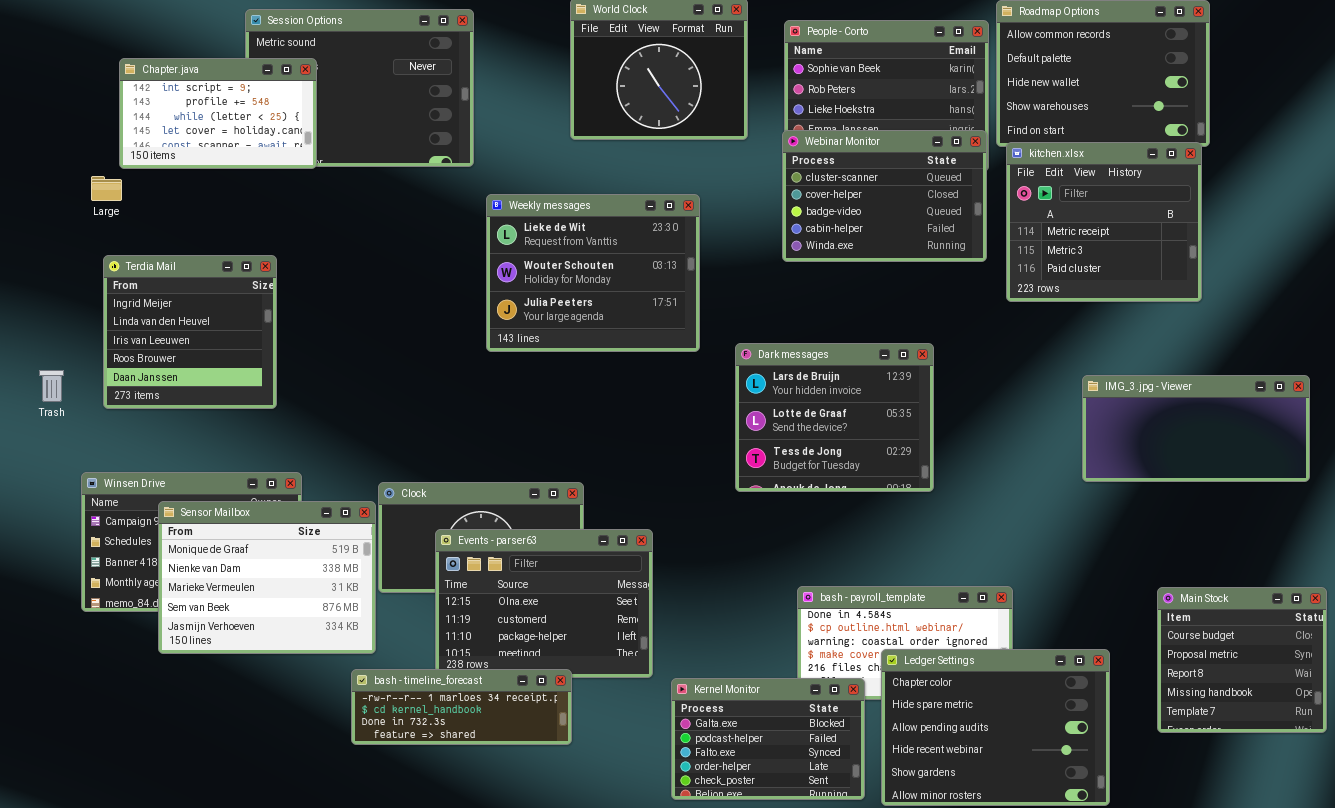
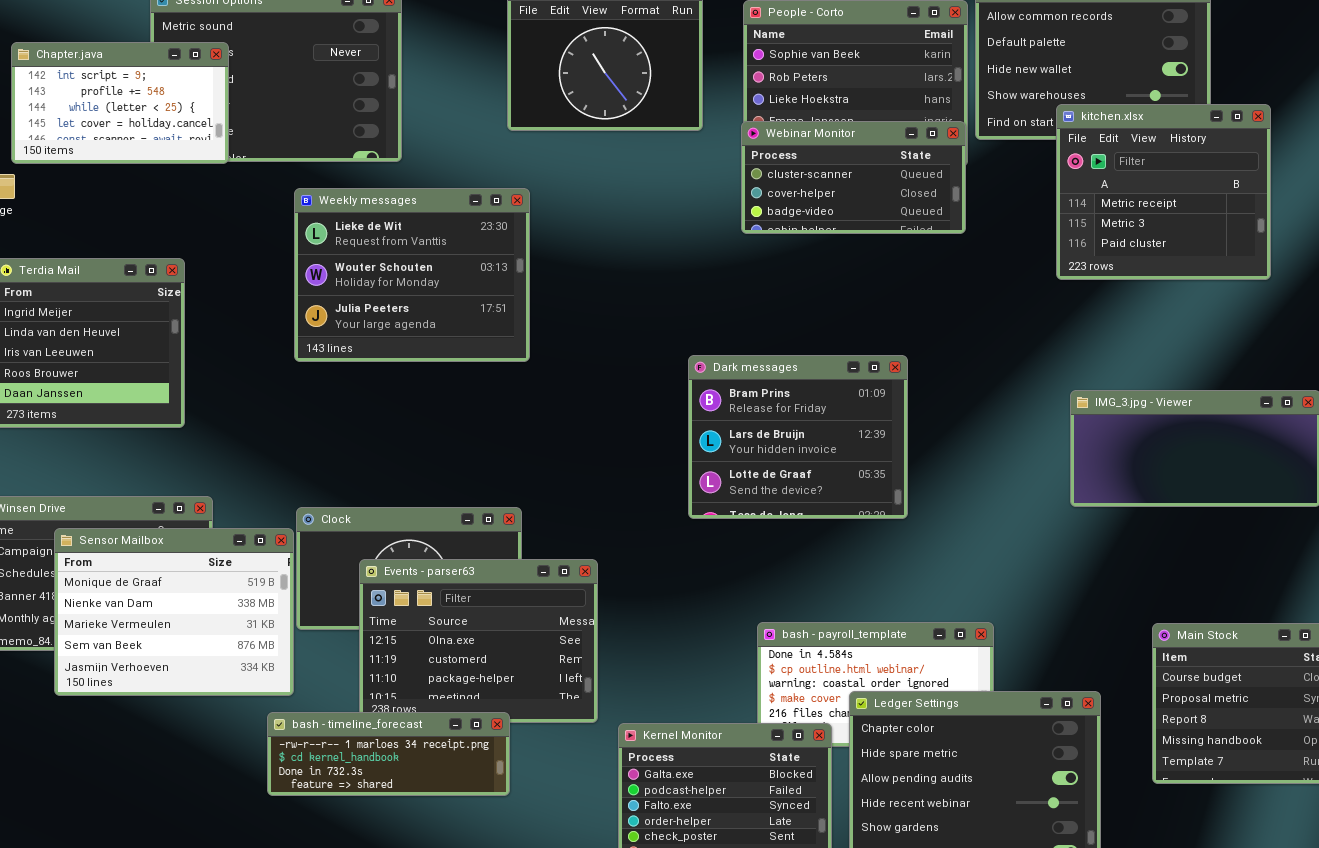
Webinar Monitor: [782,130,987,262] -> [741,121,966,234], resized
kitchen.xlsx: [1006,142,1202,302] -> [1056,104,1271,280], moved
Weekly messages: [486,194,700,352] -> [294,188,530,362], moved
Dark messages: [735,343,934,492] -> [688,355,908,519], scrolled up 1 row

